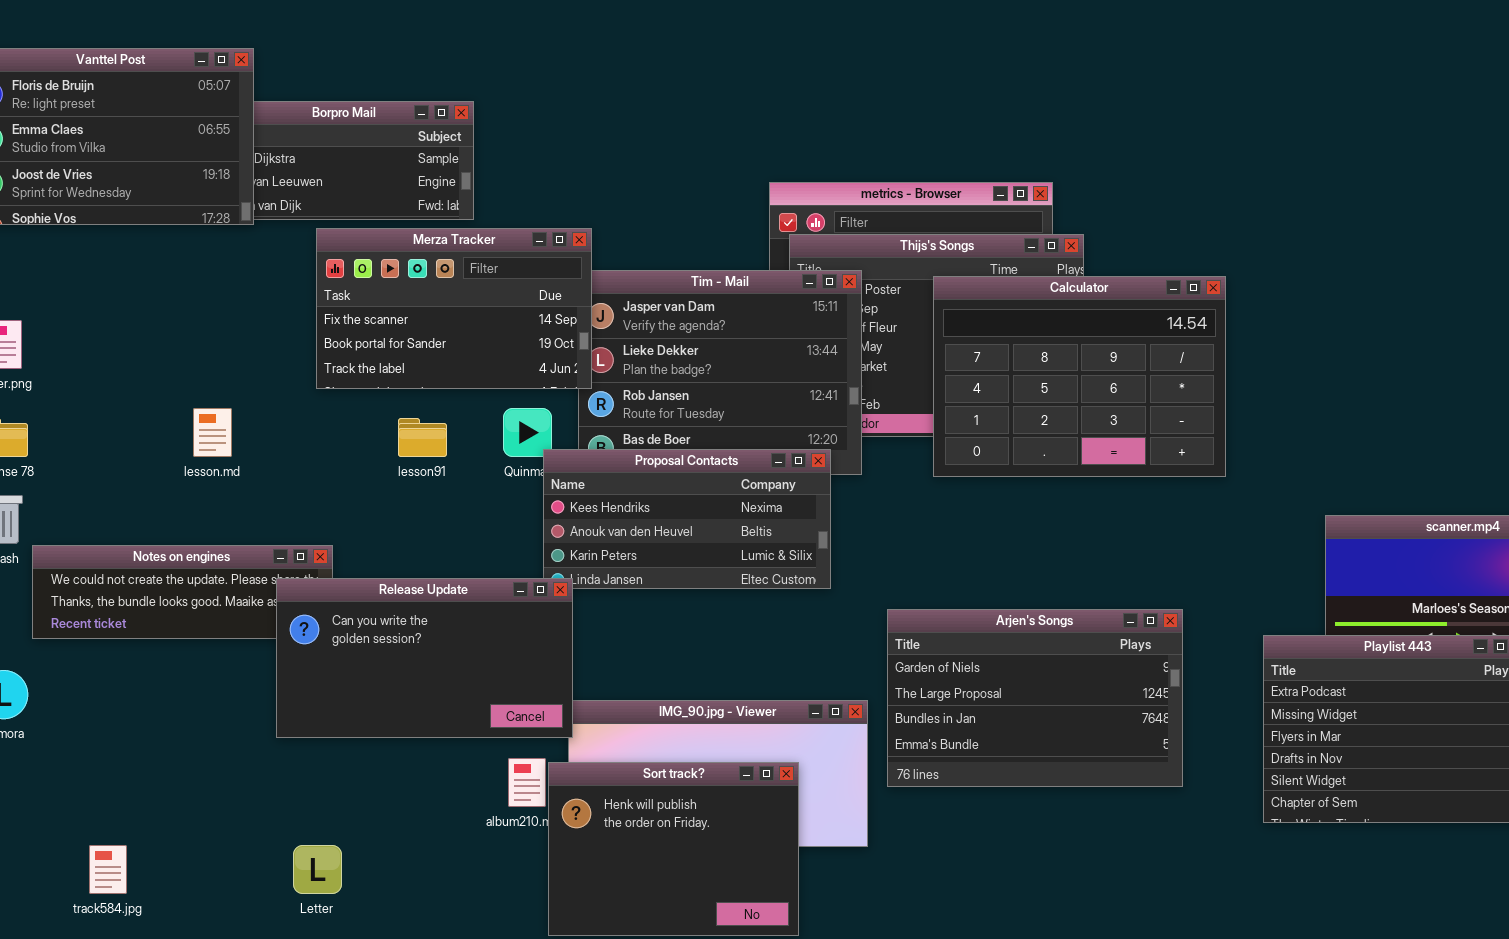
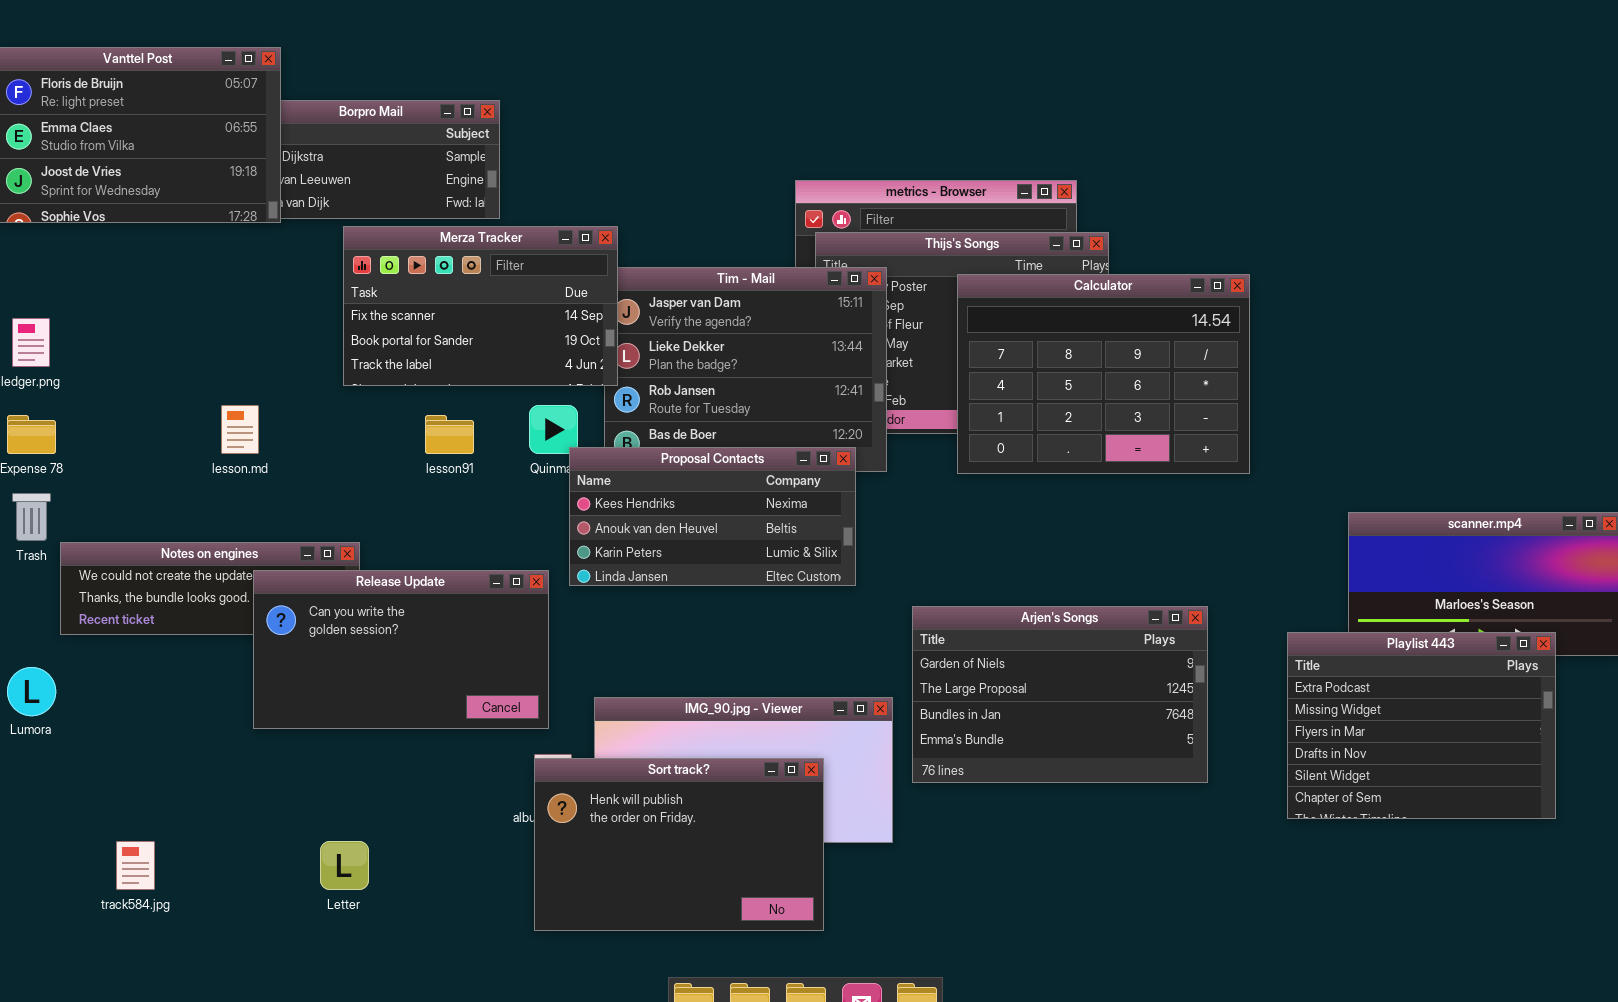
Release Update: [276,578,573,738] -> [253,570,549,729], moved
Sort track?: [548,762,799,936] -> [534,758,824,931], resized

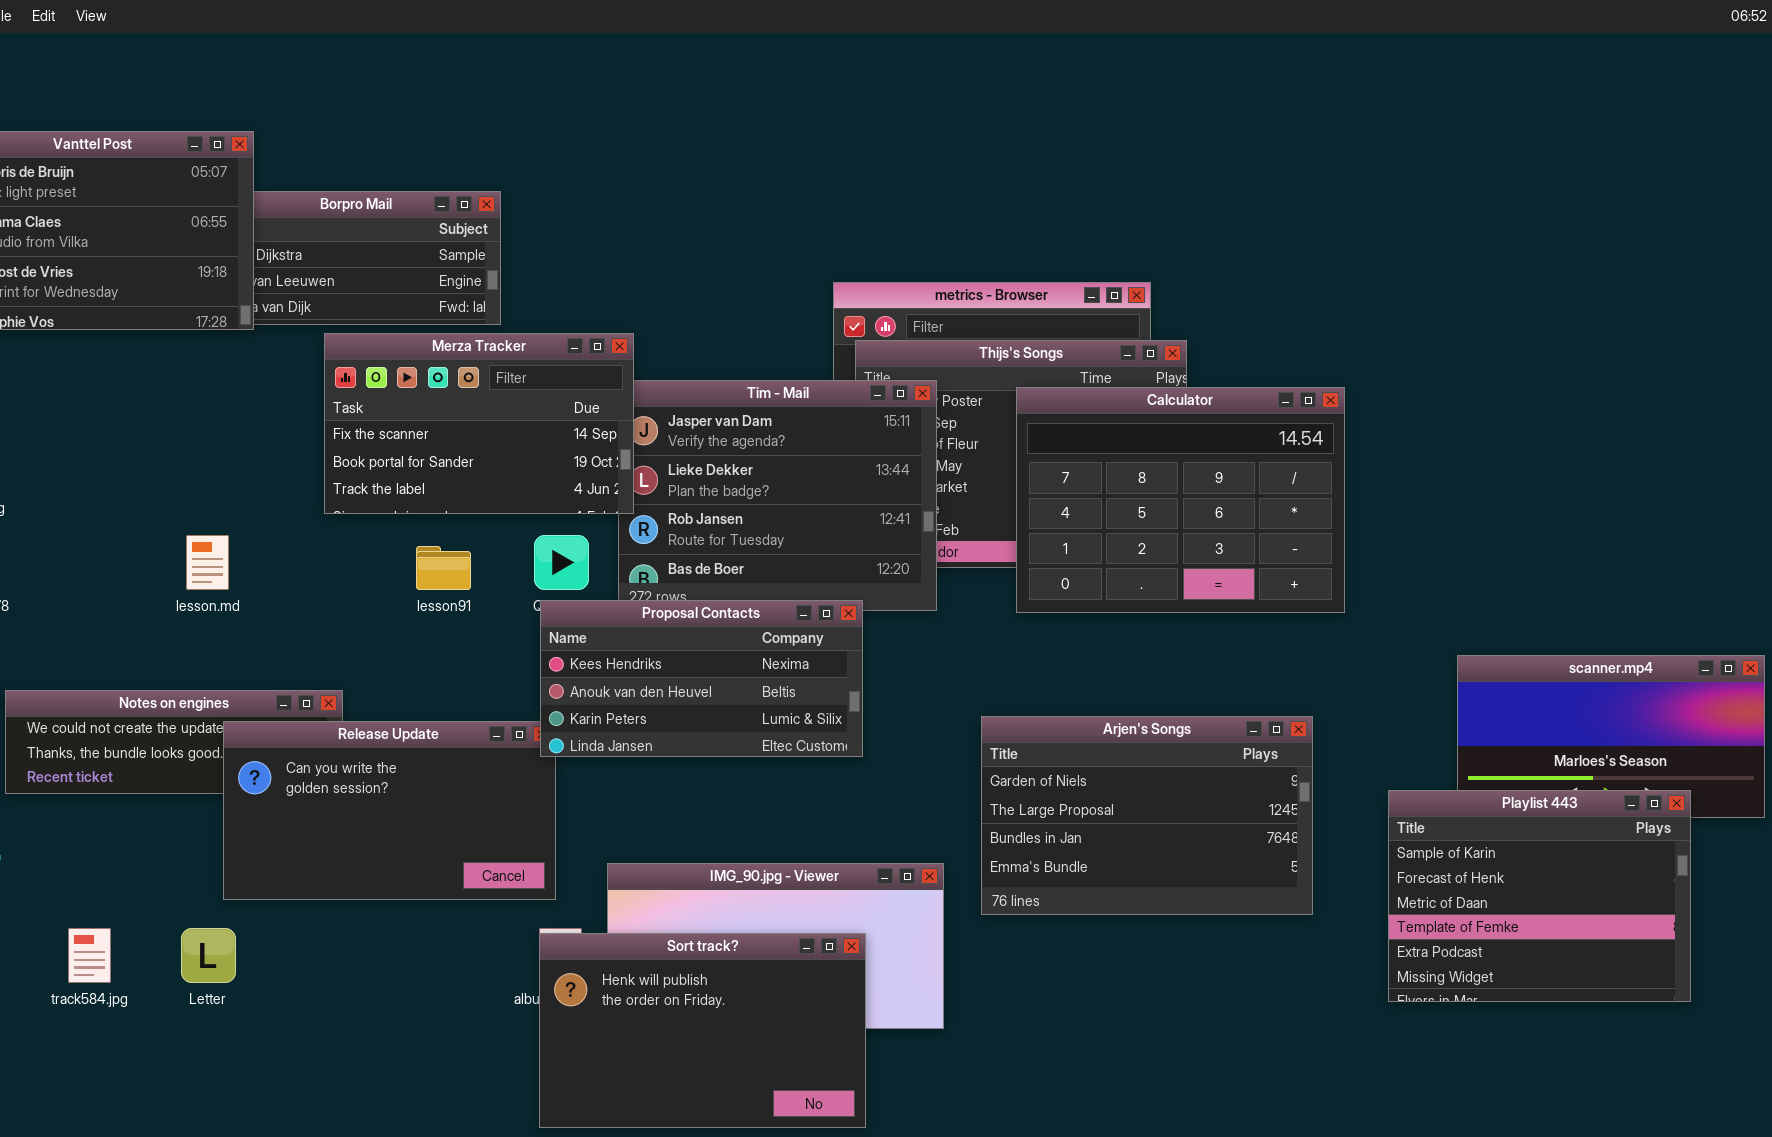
Proposal Contacts: [569,447,856,586] -> [540,600,863,757], moved
Arjen's Songs: [912,606,1208,783] -> [981,716,1313,915], moved
Playlist 443: [1287,632,1556,819] -> [1388,790,1691,1002], scrolled up 4 rows
track584.jpg: [116,841,155,890] -> [68,928,111,983], moved
Letter: [320,841,369,890] -> [181,928,236,983], moved

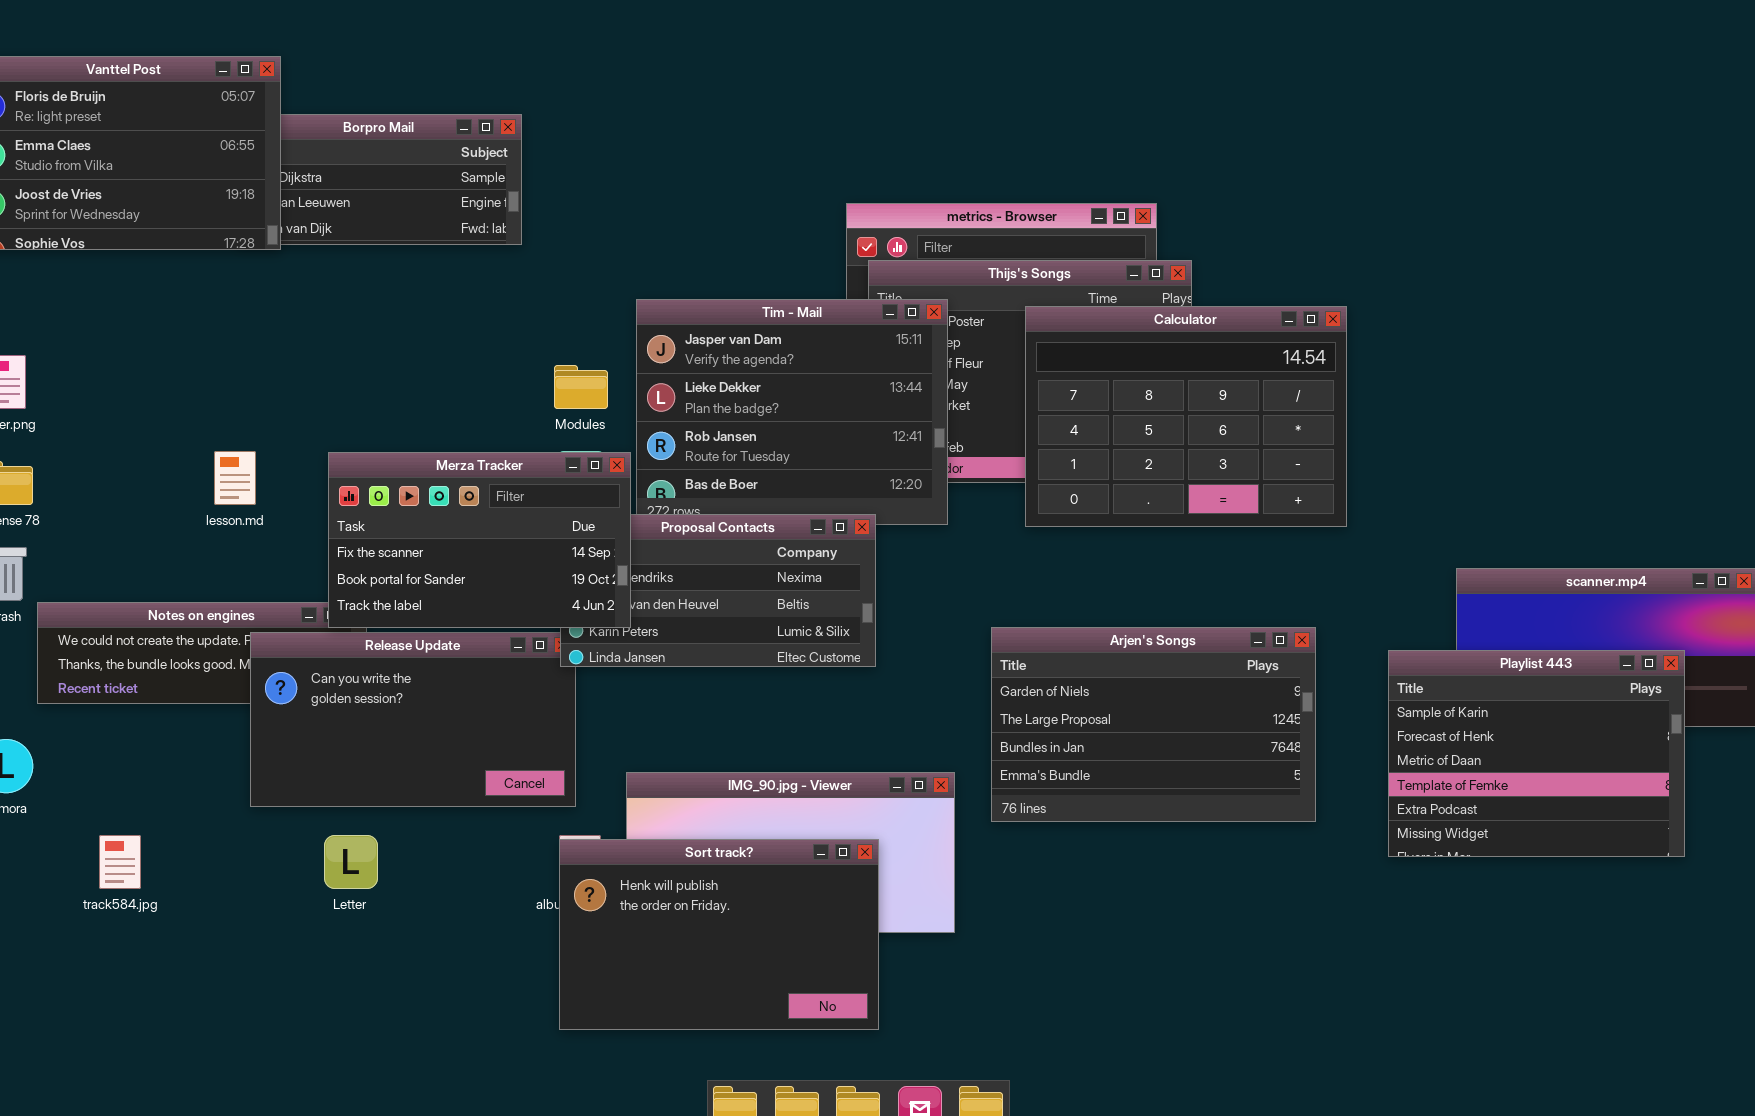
Merza Tracker: [324,333,634,514] -> [328,452,631,628], moved
Playlist 443: [1388,790,1691,1002] -> [1388,650,1685,857], moved
Letter: [181,928,236,983] -> [324,835,378,889], moved

